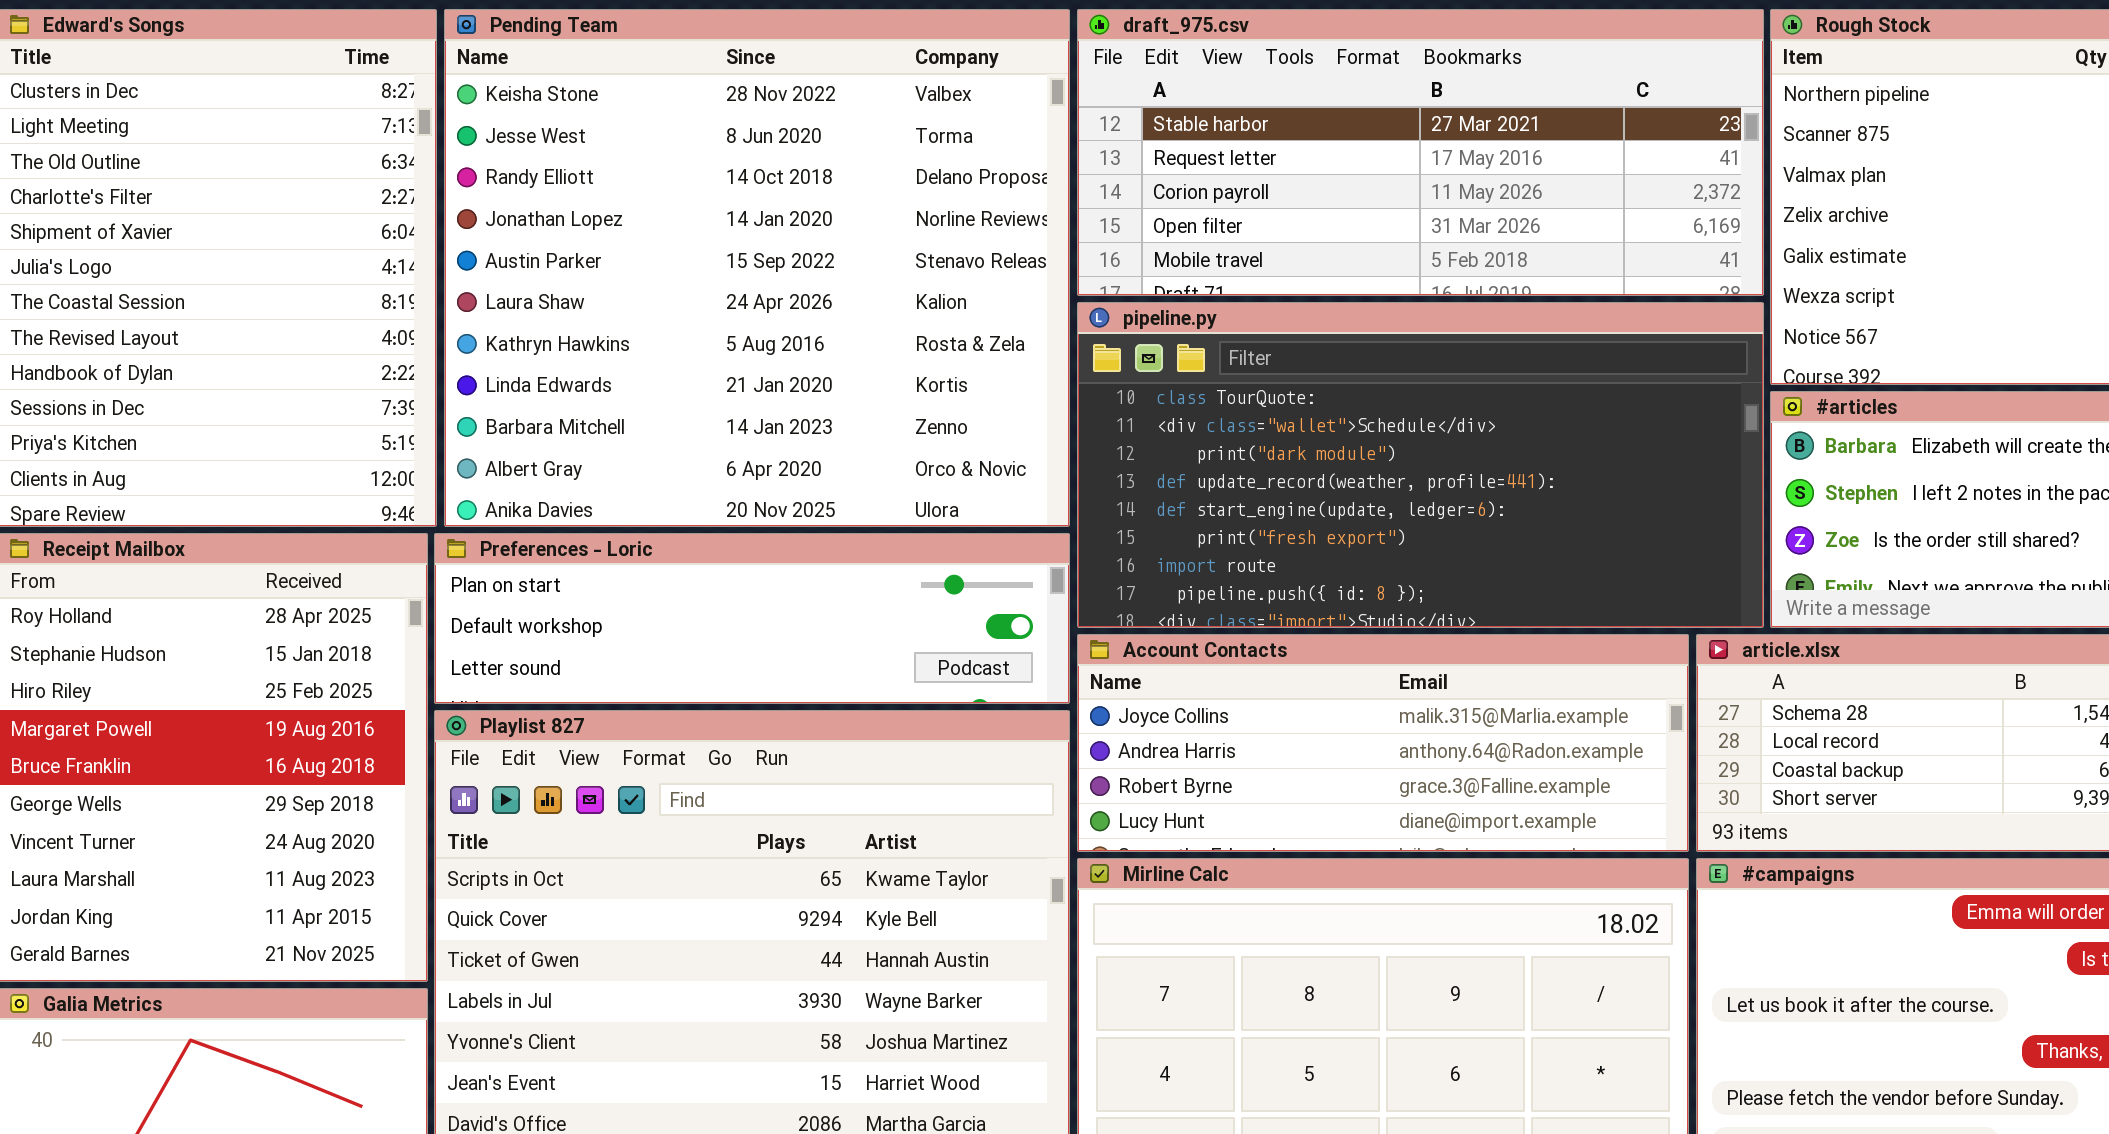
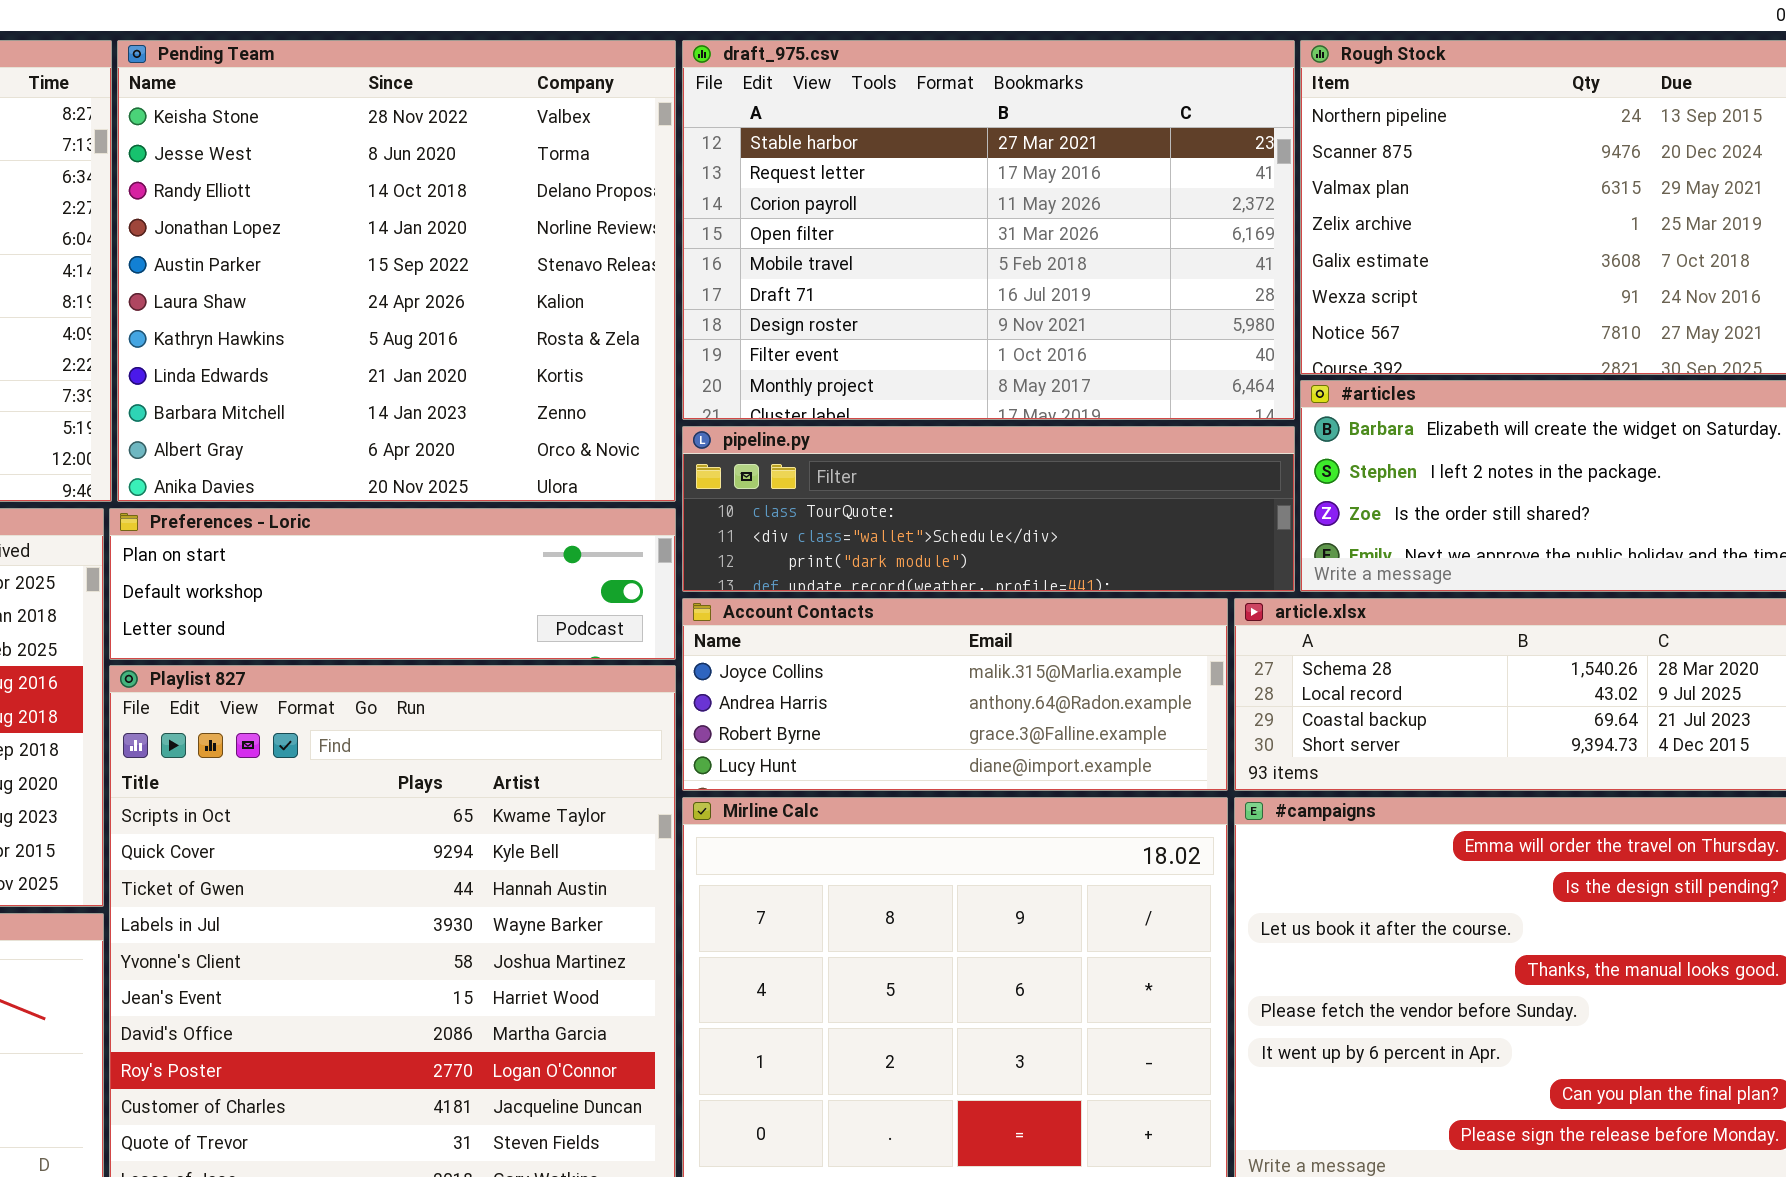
draft_975.csv: [1077,9,1764,296] -> [682,40,1295,420], resized
pipeline.py: [1077,302,1764,628] -> [682,426,1295,592], resized

